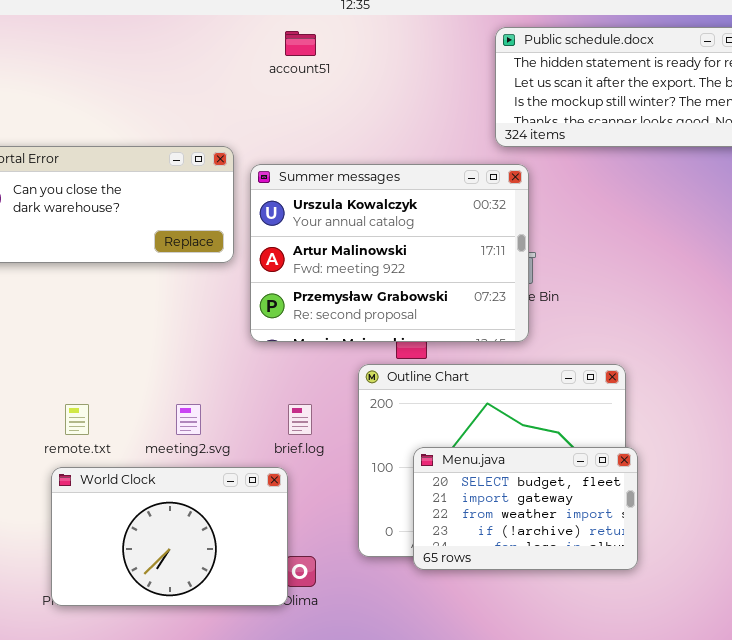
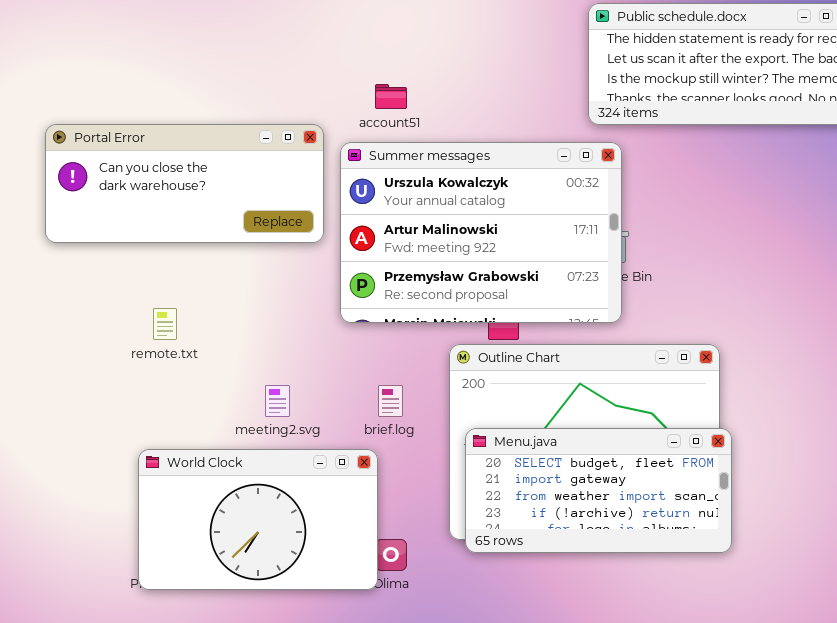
account51: [285,31,316,56] -> [375,84,407,109], moved
remote.txt: [65,404,89,435] -> [153,308,177,340], moved
Menu.java: [413,447,638,570] -> [465,428,732,553], resized

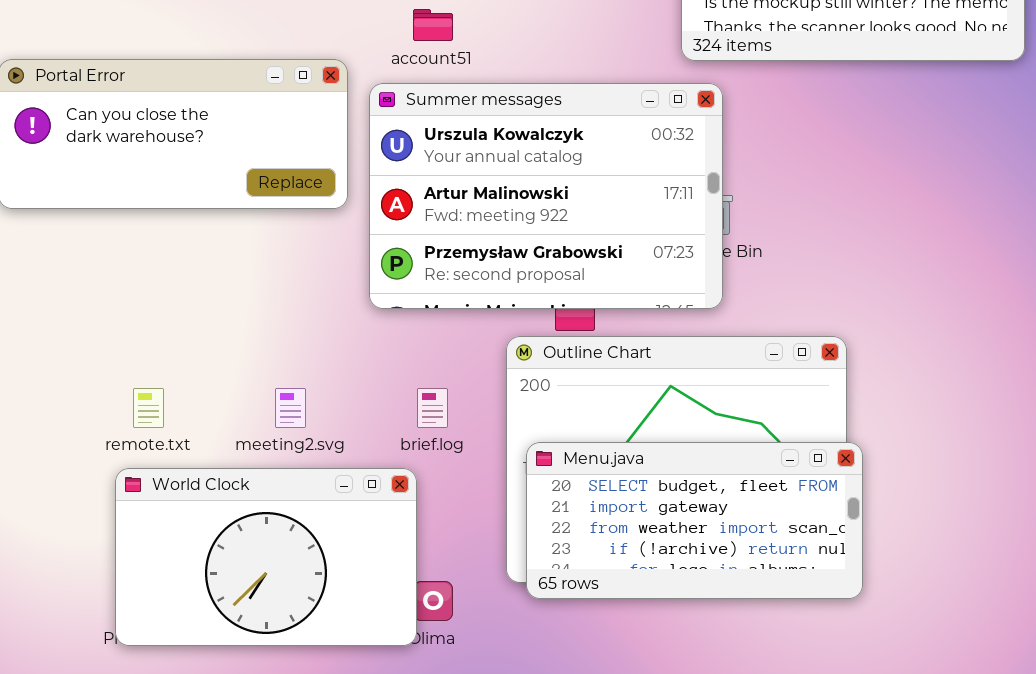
remote.txt: [153,308,177,340] -> [133,388,164,428], moved

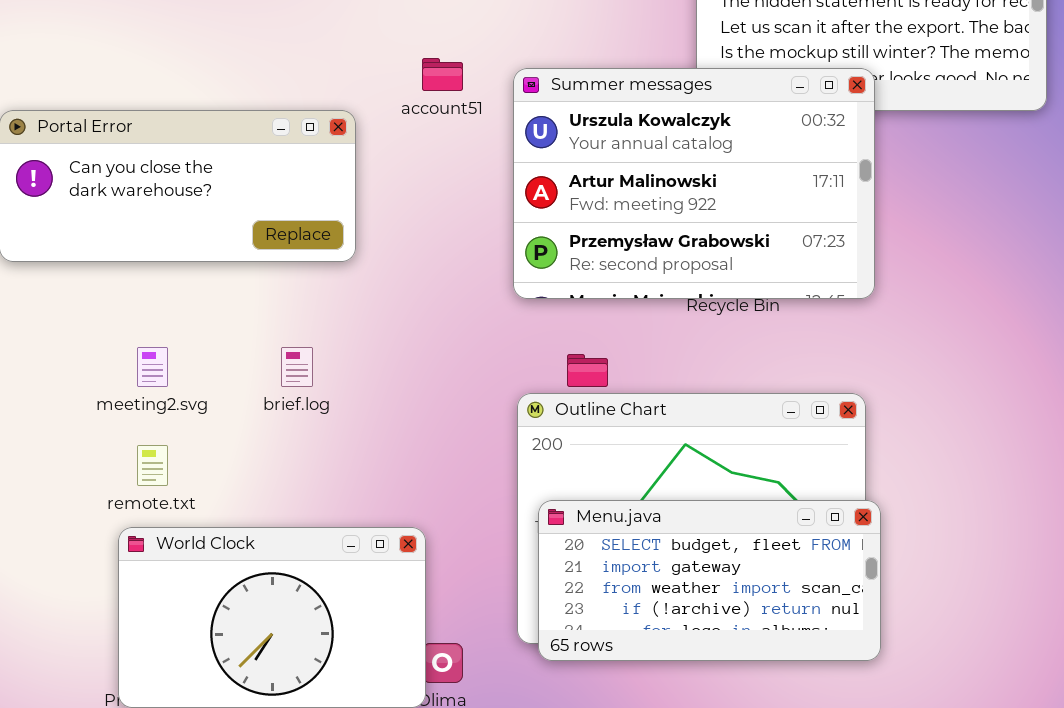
Summer messages: [369,83,723,309] -> [513,68,875,299], moved
meeting2.svg: [275,388,306,428] -> [137,347,168,387], moved
brief.log: [417,388,448,428] -> [281,347,313,387], moved

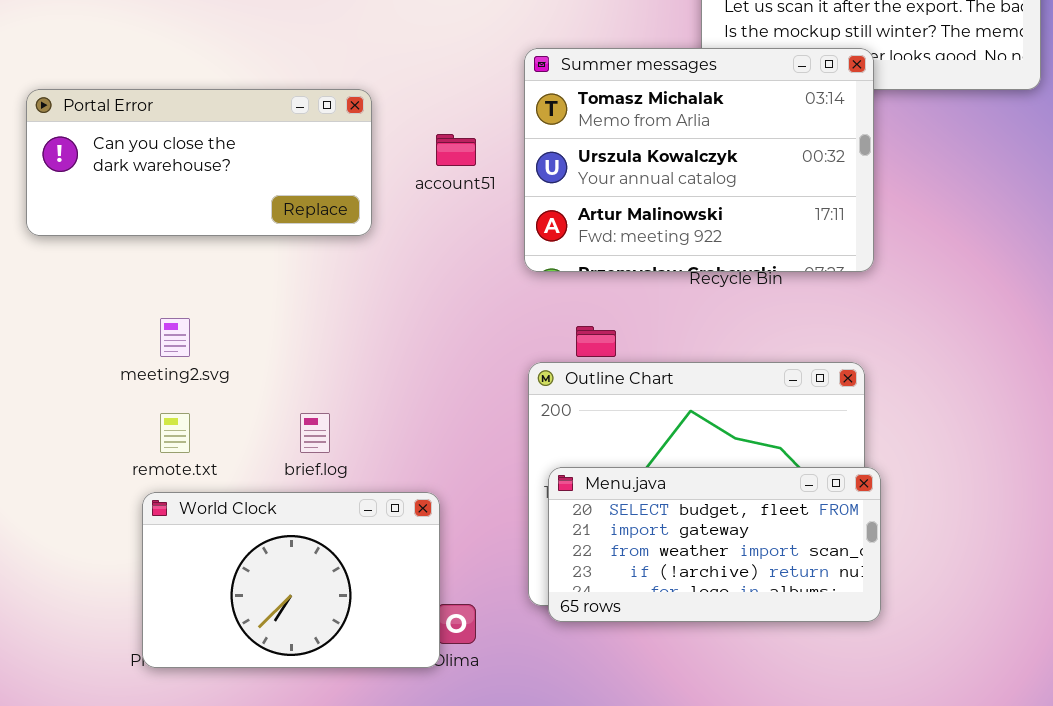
account51: [422,58,463,91] -> [436,134,476,166], moved
Summer messages: [513,68,875,299] -> [524,48,874,272], scrolled up 1 row
brief.log: [281,347,313,387] -> [300,413,330,453], moved

